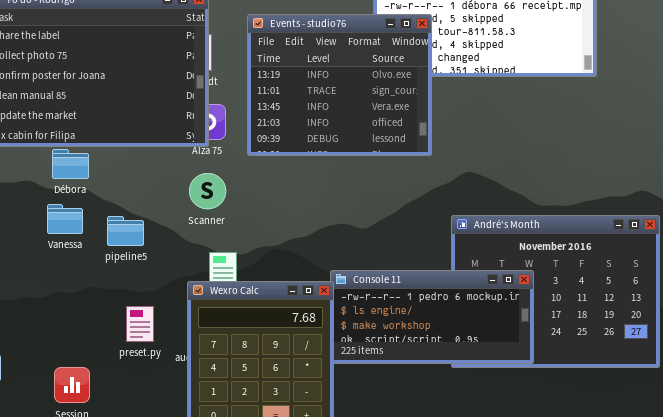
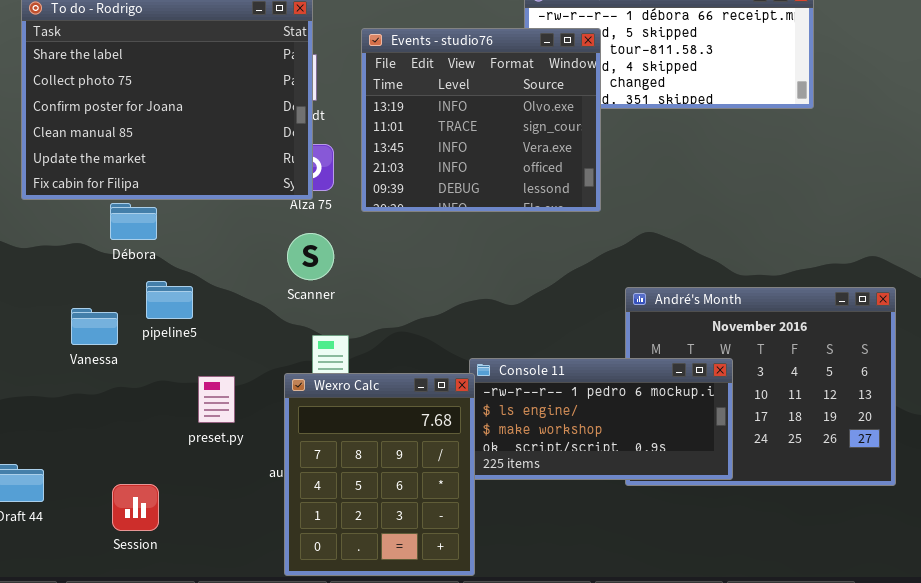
Vanessa: [47,204,83,234] -> [71,308,118,345], moved
pipeline5: [107,216,144,246] -> [146,281,193,319], moved
preset.py: [126,306,154,342] -> [198,376,235,423], moved

